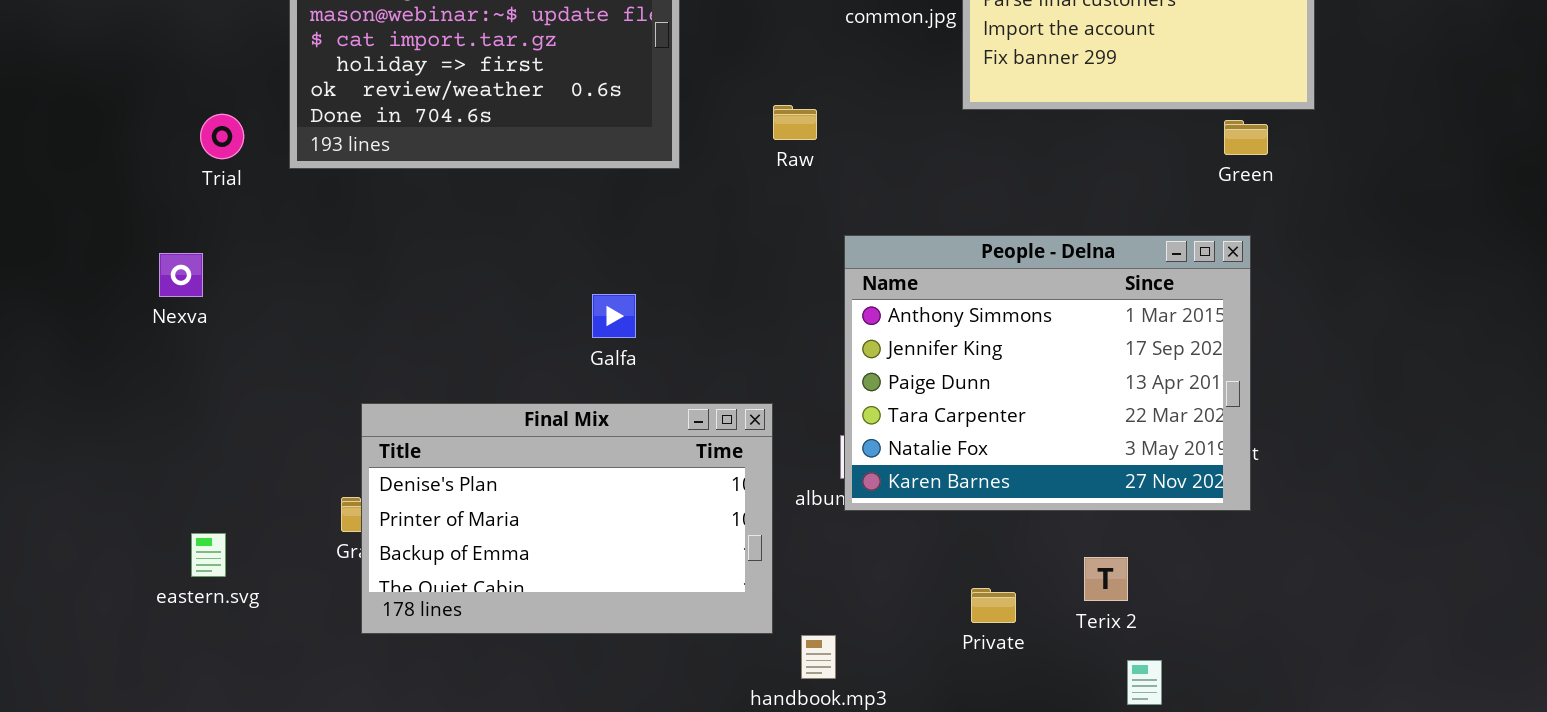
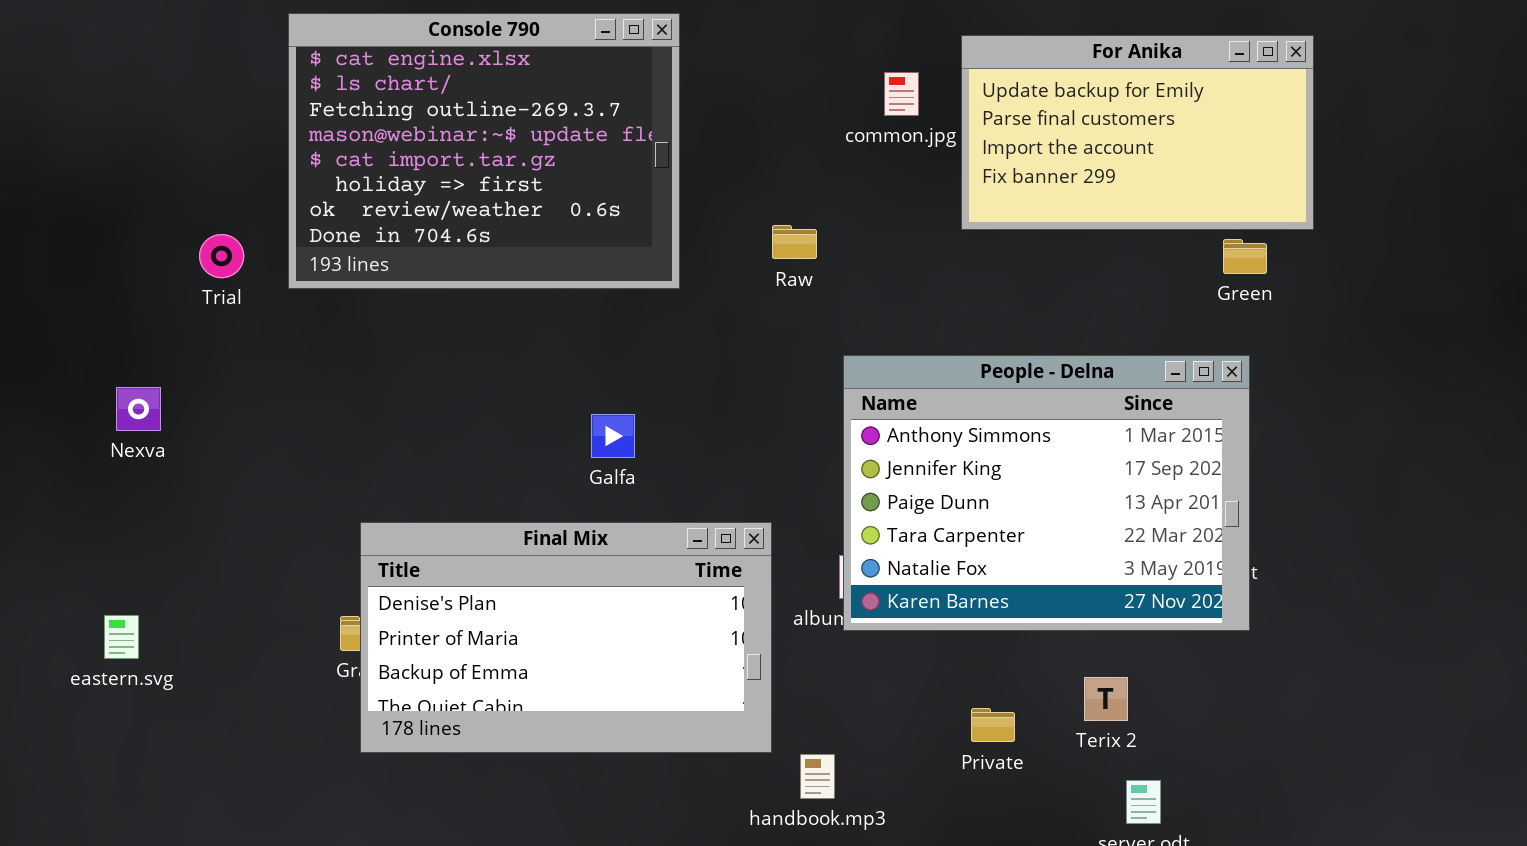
Nexva: [159,253,203,297] -> [116,387,161,431], moved
eastern.svg: [191,533,226,577] -> [104,615,139,659], moved

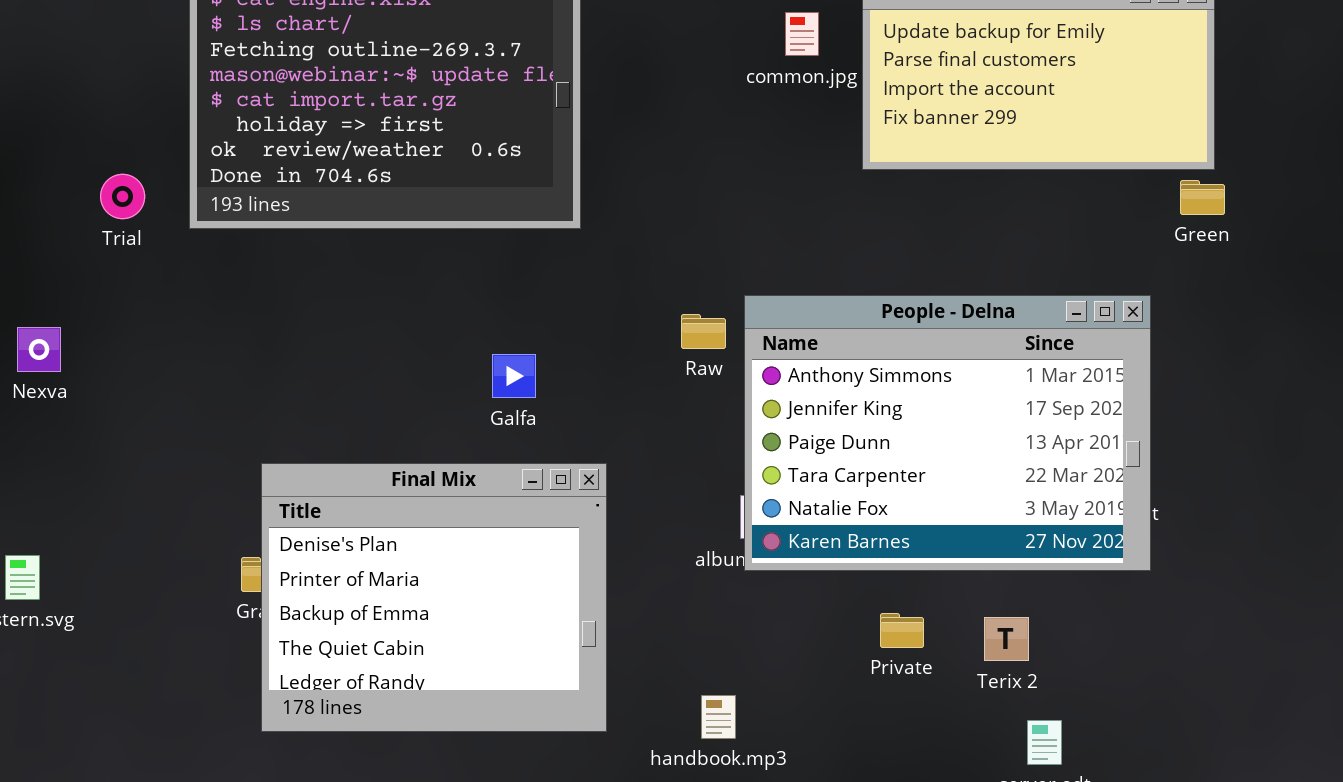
Raw: [772,225,817,259] -> [681,314,726,349], moved
Green: [1223,239,1267,274] -> [1180,180,1225,215], moved
Final Mix: [360,522,772,753] -> [261,463,607,732], resized
Private: [971,708,1015,742] -> [880,613,924,648], moved

